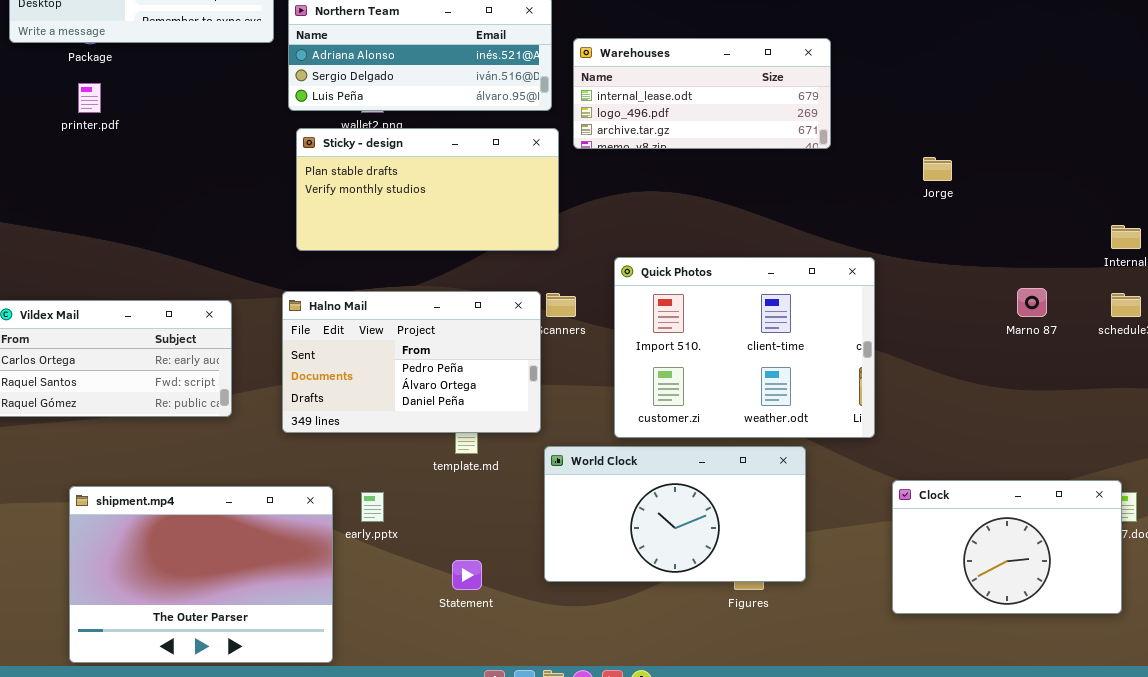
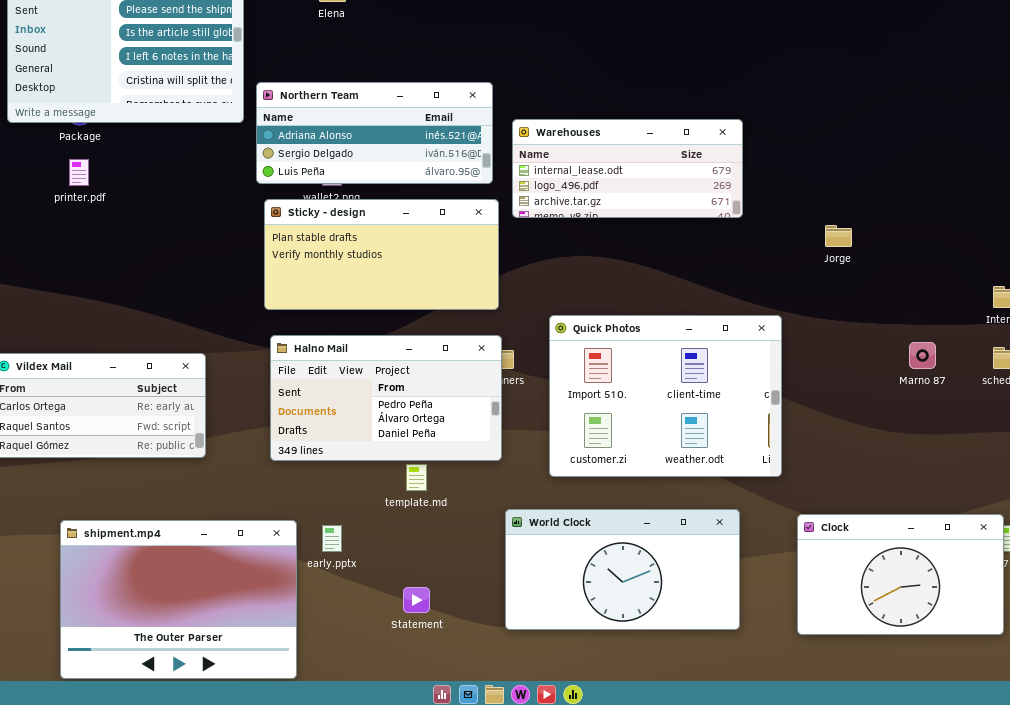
Halno Mail: [282,291,541,433] -> [270,335,502,461], moved
World Clock: [544,446,806,582] -> [505,509,740,630], moved

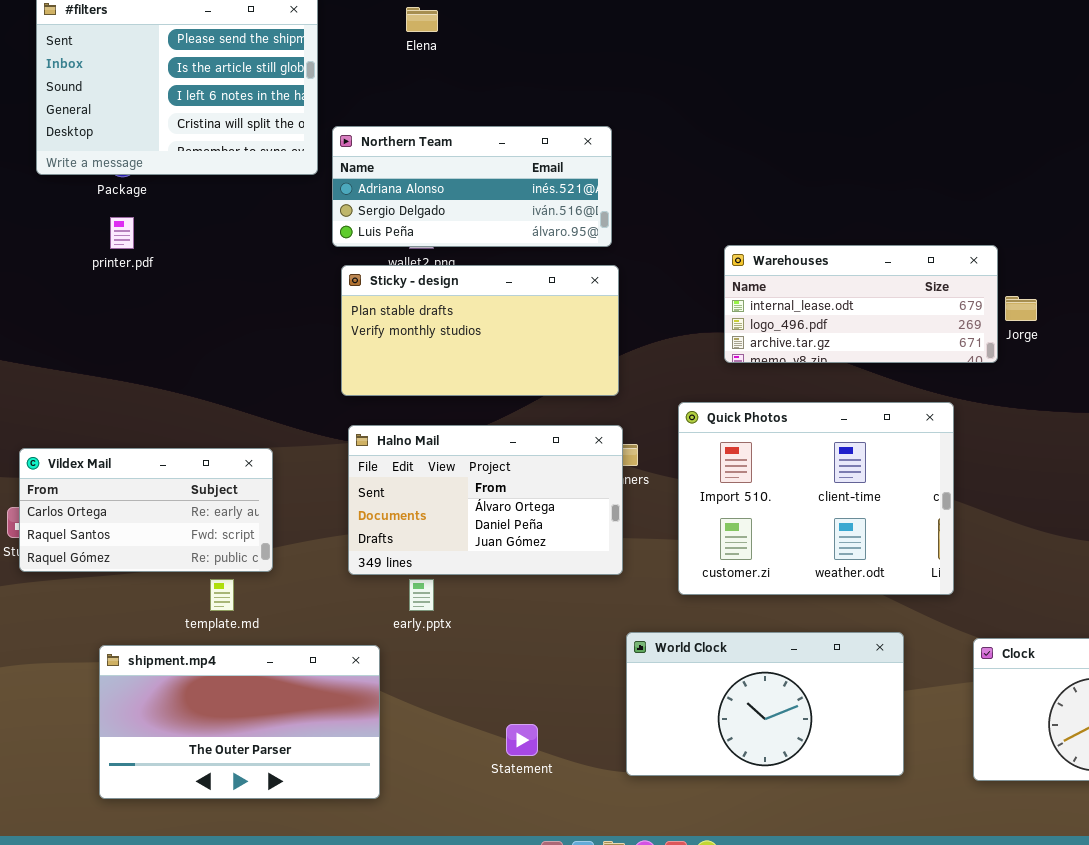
Warehouses: [512,119,743,218] -> [724,245,998,363], moved
Halno Mail: [270,335,502,461] -> [348,425,623,575], scrolled down 1 row
template.md: [406,464,427,491] -> [210,579,234,611], moved
shipment.mp4: [60,520,297,679] -> [99,645,380,799], resized
early.pptx: [322,525,342,552] -> [409,579,434,611], moved

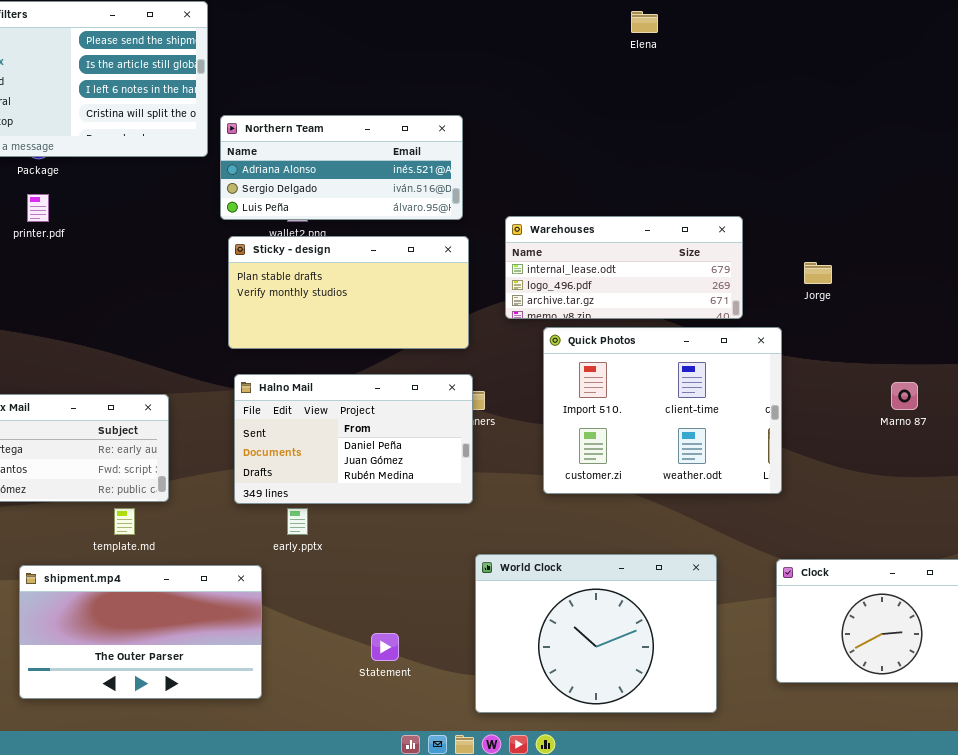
Elena: [406,7,438,32] -> [631,11,658,33], moved
Warehouses: [724,245,998,363] -> [505,216,743,319], moved
Quick Photos: [678,402,954,595] -> [543,327,782,494], moved
Halno Mail: [348,425,623,575] -> [234,374,473,504], scrolled down 1 row
World Clock: [626,632,904,776] -> [475,554,717,713], resized

